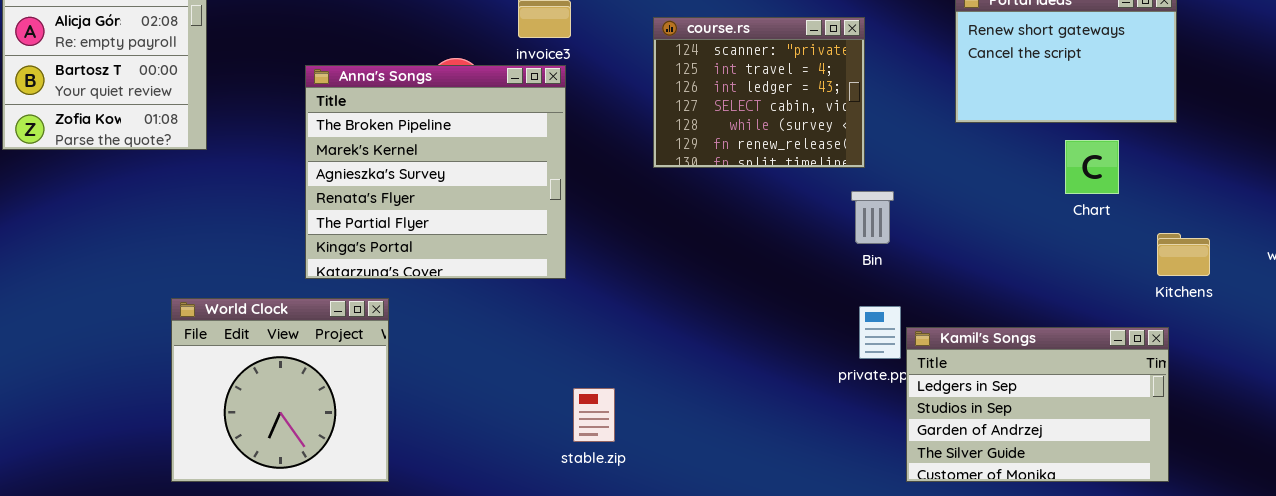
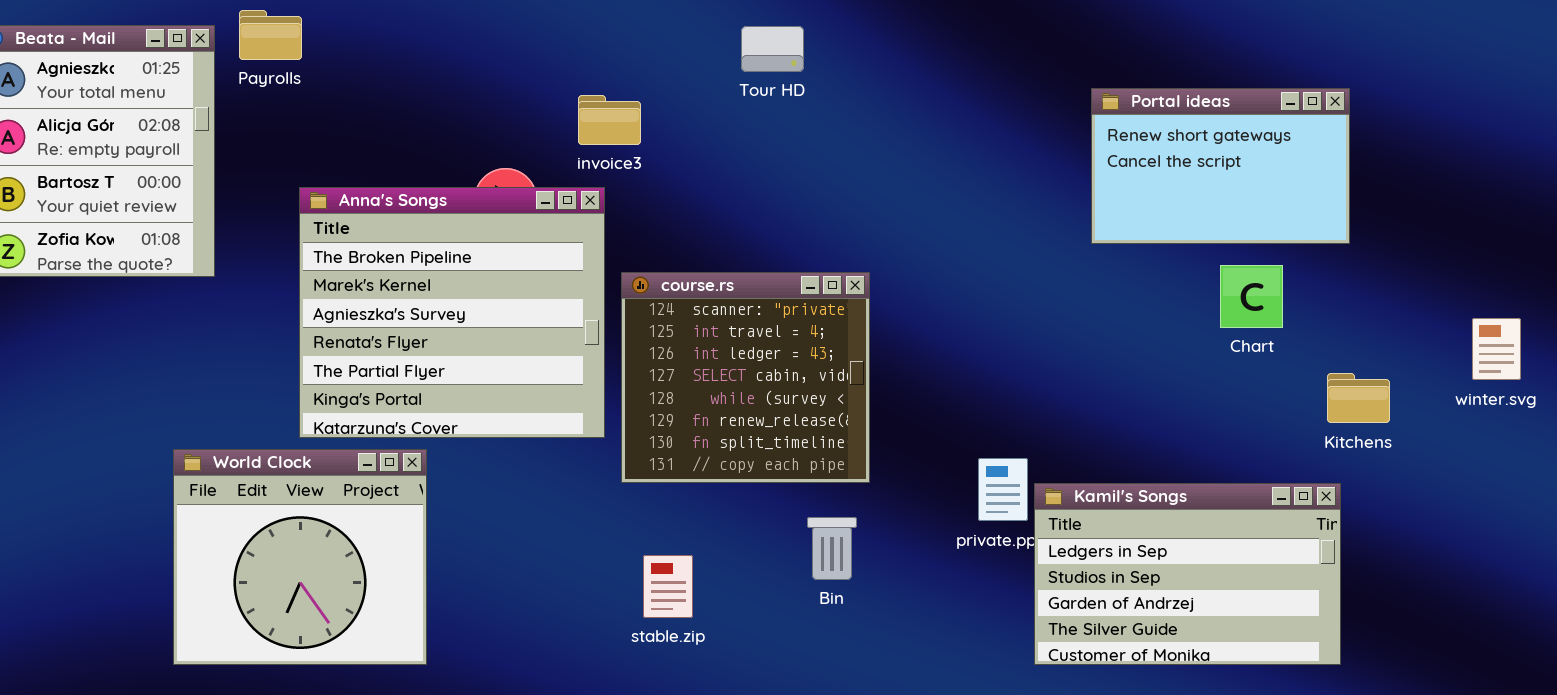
course.rs: [653,17,865,168] -> [621,272,870,483], moved, resized
Anna's Songs: [305,65,566,279] -> [299,187,605,438], moved
Bin: [851,191,894,244] -> [807,517,857,580], moved

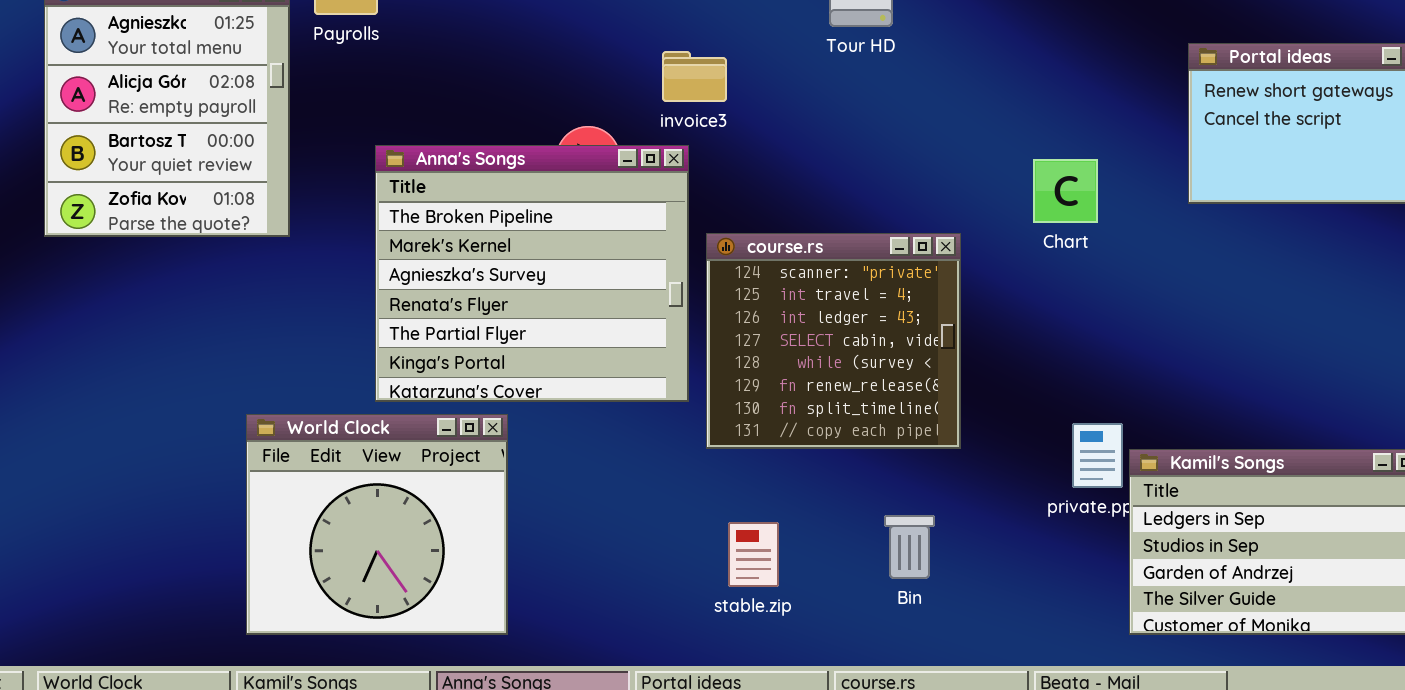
Chart: [1220,265,1283,328] -> [1033,159,1098,223], moved
Bin: [807,517,857,580] -> [884,515,935,579], moved

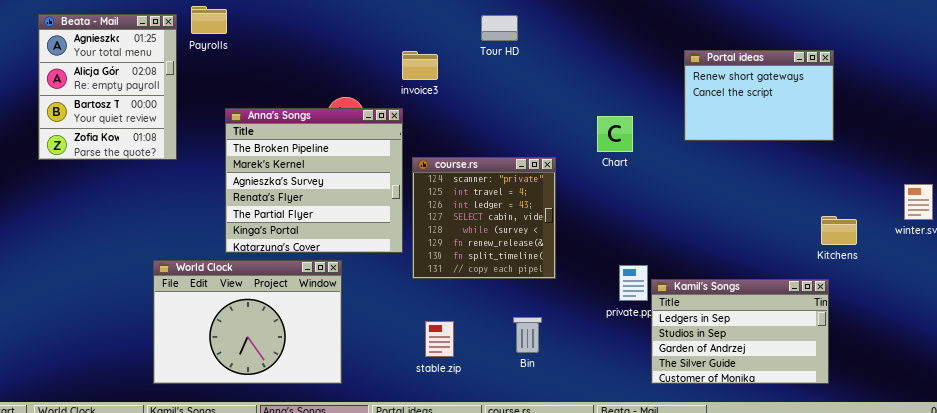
invoice3: [662,51,727,102] -> [402,51,438,80], moved
World Clock: [246,414,508,635] -> [153,260,342,384], resized

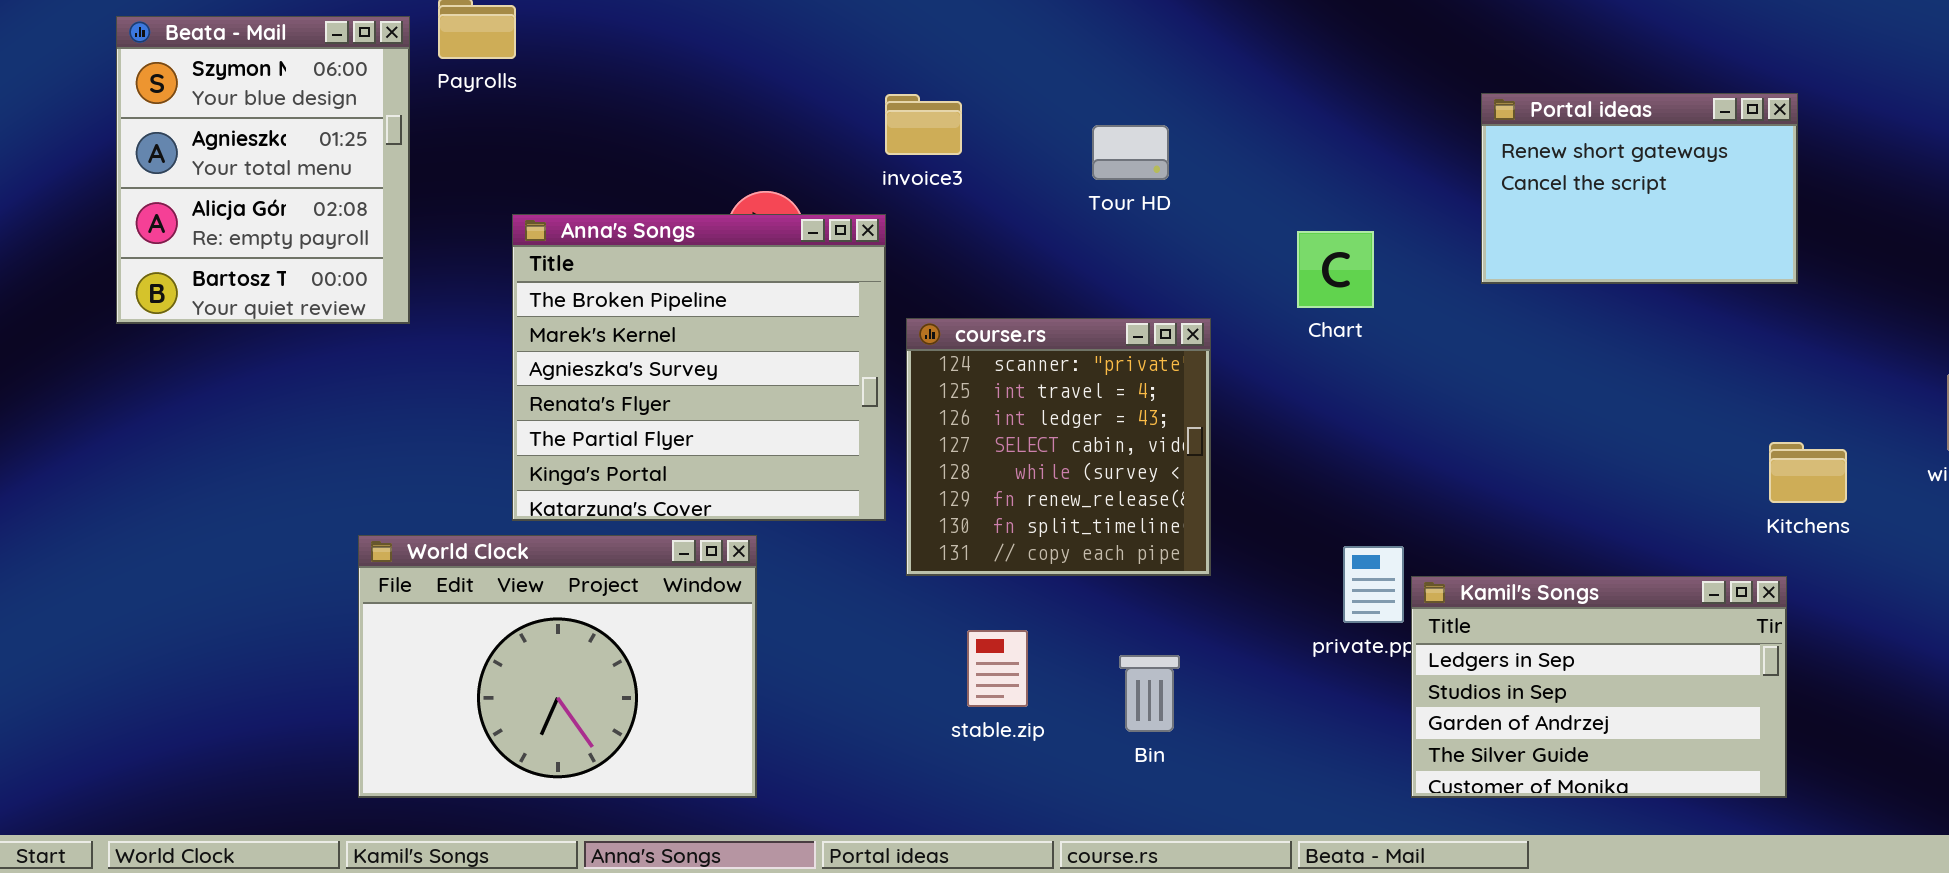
Beata - Mail: [38,14,177,160] -> [116,16,410,324], scrolled up 1 row
Tour HD: [481,15,518,41] -> [1092,125,1169,180], moved
stable.zip: [425,321,454,357] -> [967,630,1028,707], moved

